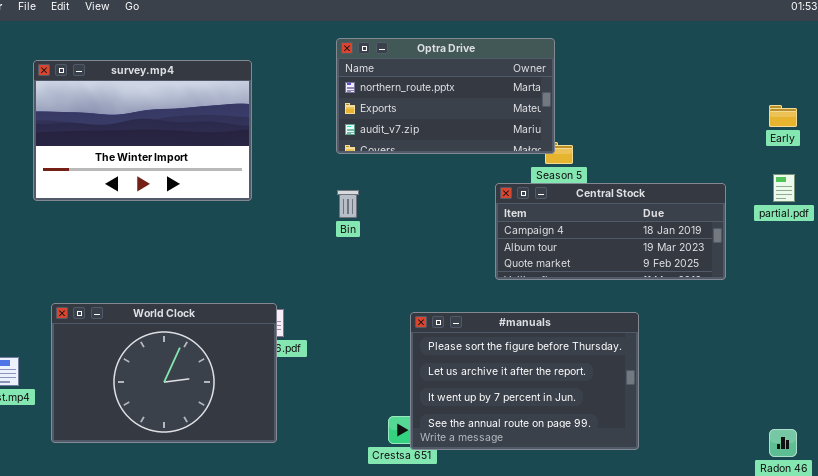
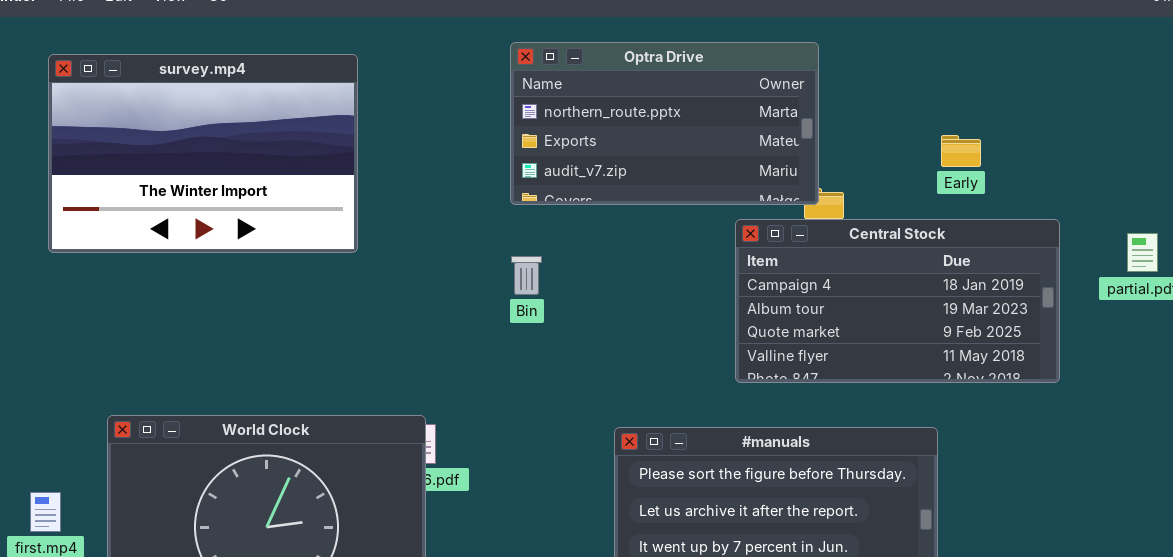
survey.mp4: [33,60,252,201] -> [48,54,358,253], moved
Early: [769,105,797,127] -> [941,135,981,167], moved
Central Stock: [495,183,726,280] -> [735,219,1060,383], resized

